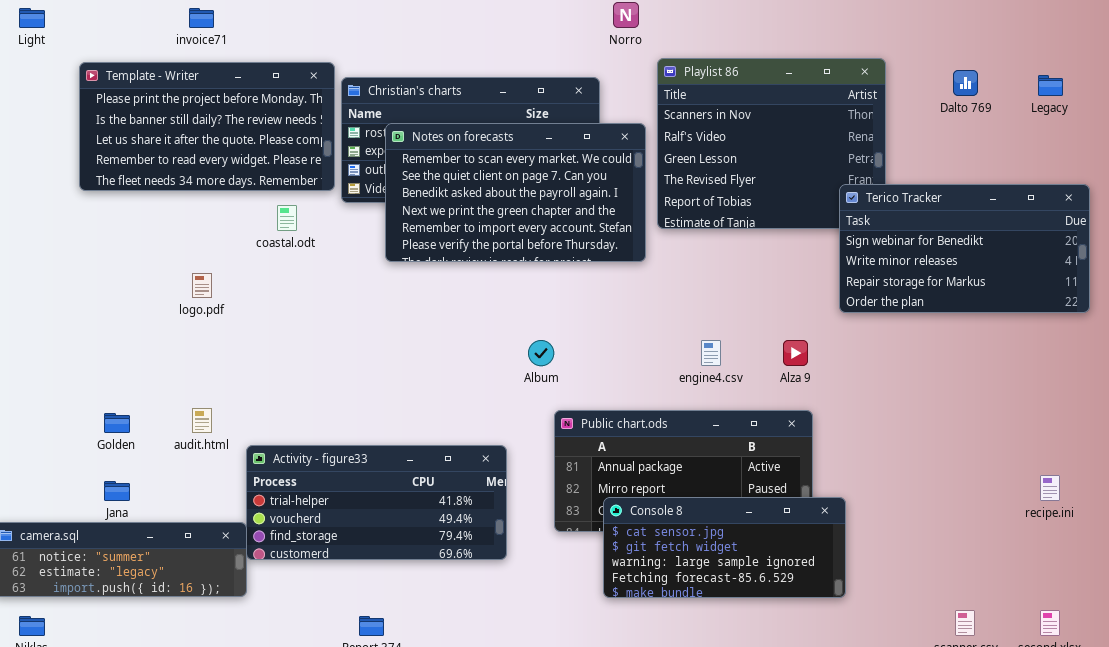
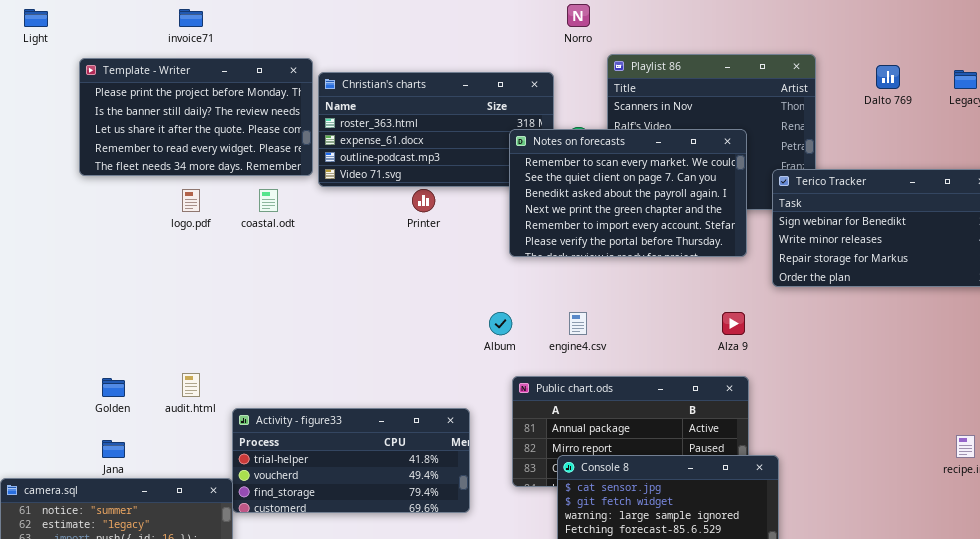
Notes on forecasts: [385,123,646,262] -> [509,129,747,257], moved
logo.pdf: [192,273,212,298] -> [182,189,200,212], moved
engine4.csv: [701,340,721,366] -> [569,312,587,335], moved

